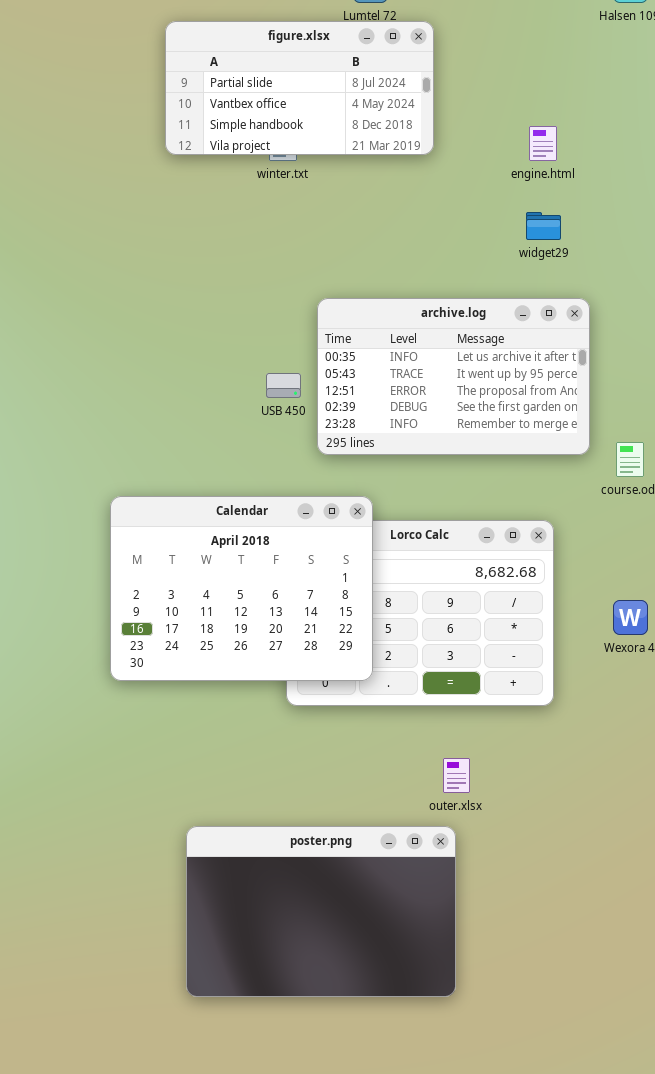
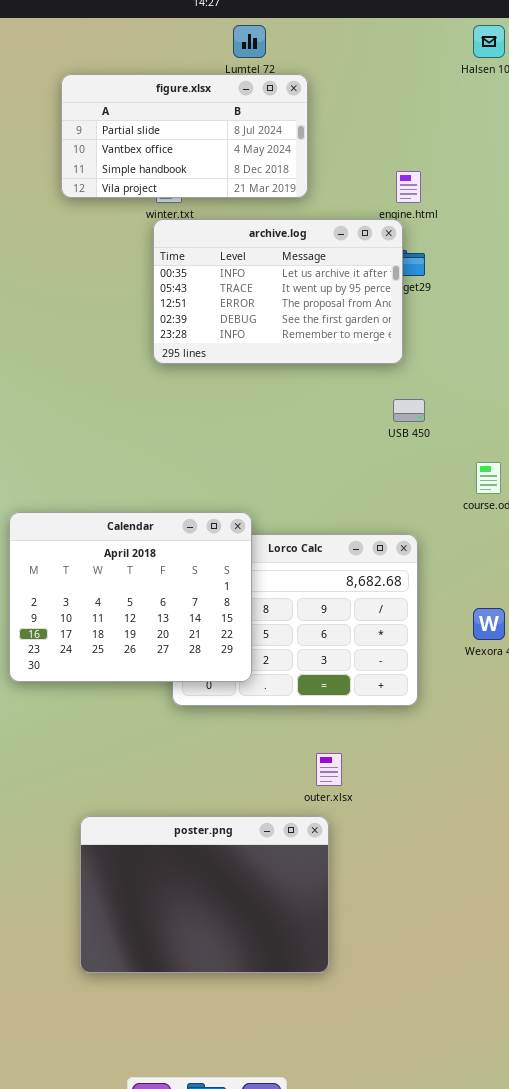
archive.log: [317,298,590,455] -> [153,219,403,364], moved
USB 450: [266,373,301,398] -> [393,399,425,422], moved

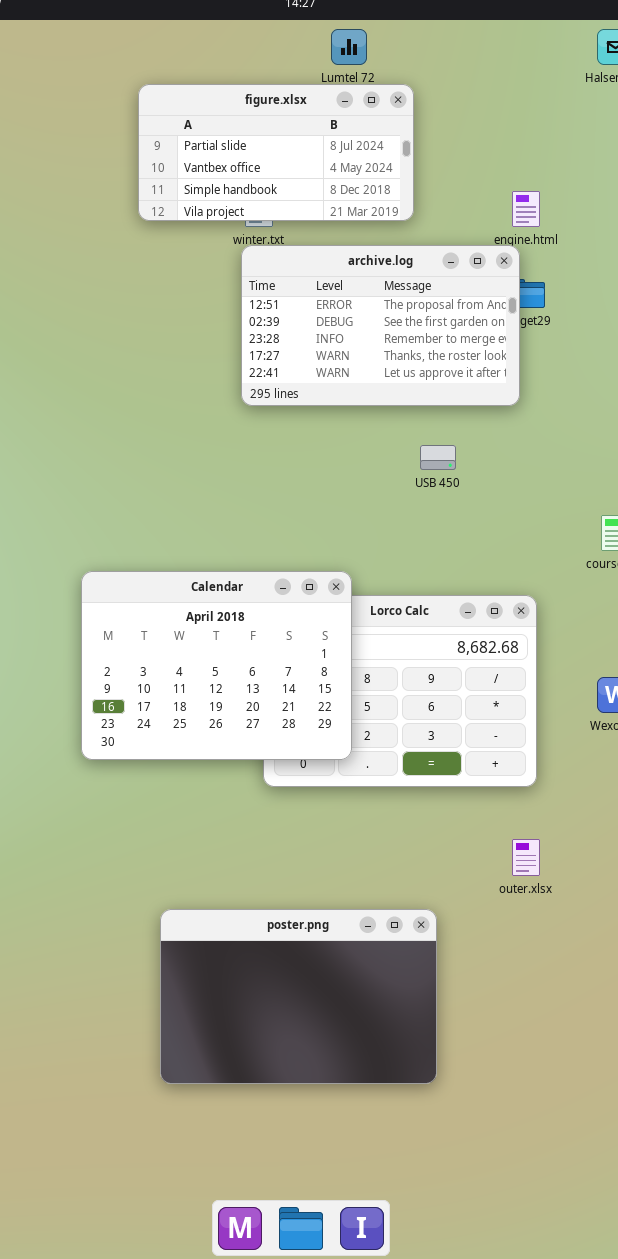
archive.log: [153,219,403,364] -> [241,245,520,406], scrolled down 2 rows
USB 450: [393,399,425,422] -> [420,445,456,470], moved
outer.xlsx: [316,753,342,786] -> [512,839,540,876], moved

